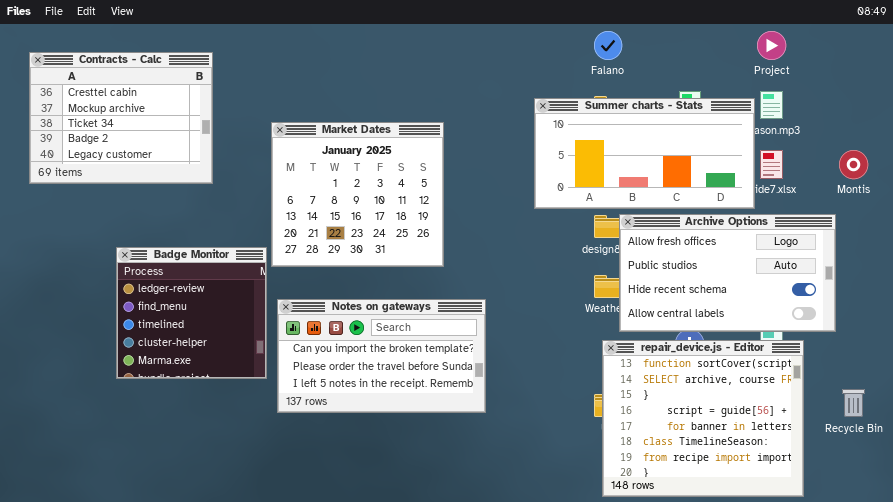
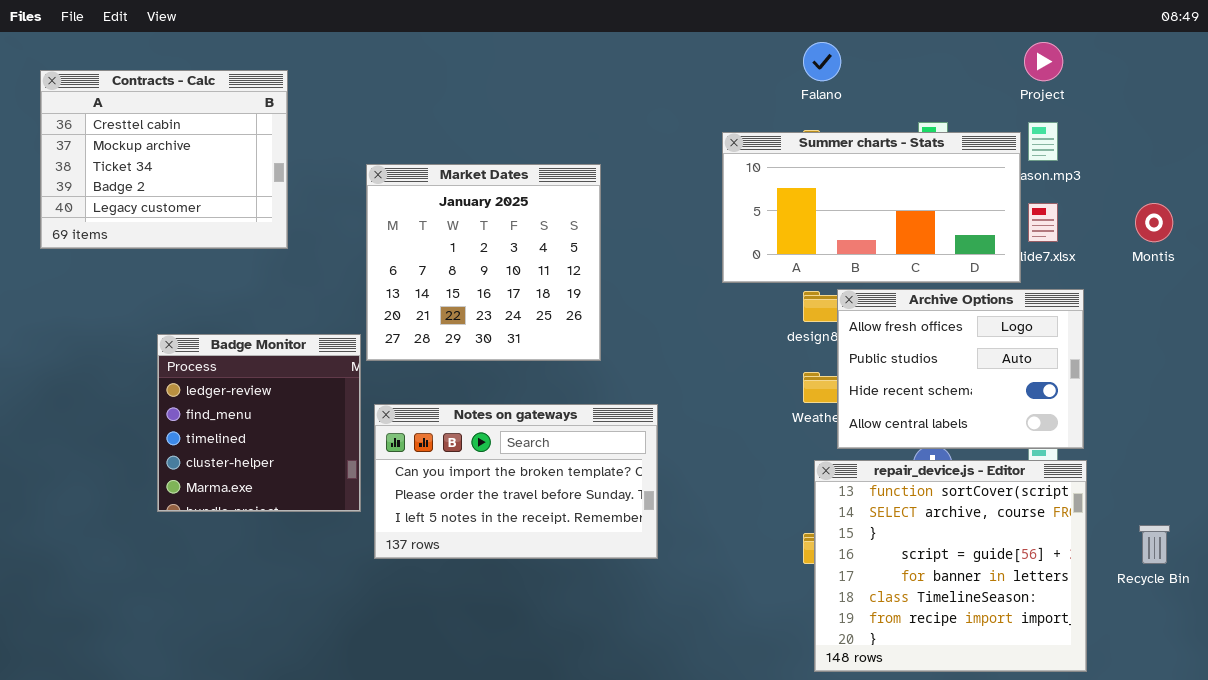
Archive Options: [619,214,836,332] -> [837,289,1084,449], resized

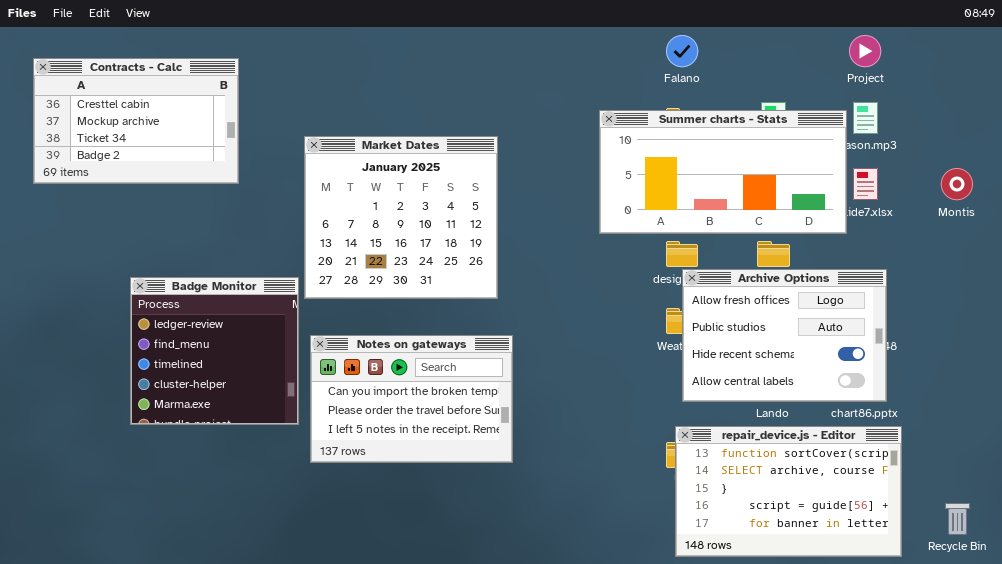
Contracts - Calc: [40,70,288,249] -> [33,58,239,184], resized
Archive Options: [837,289,1084,449] -> [682,269,887,402], moved
Notes on gateways: [374,404,658,559] -> [310,335,513,463], resized
repair_device.js - Editor: [814,460,1087,672] -> [675,426,902,557], resized
Recycle Bin: [1139,525,1170,564] -> [945,503,970,535], moved

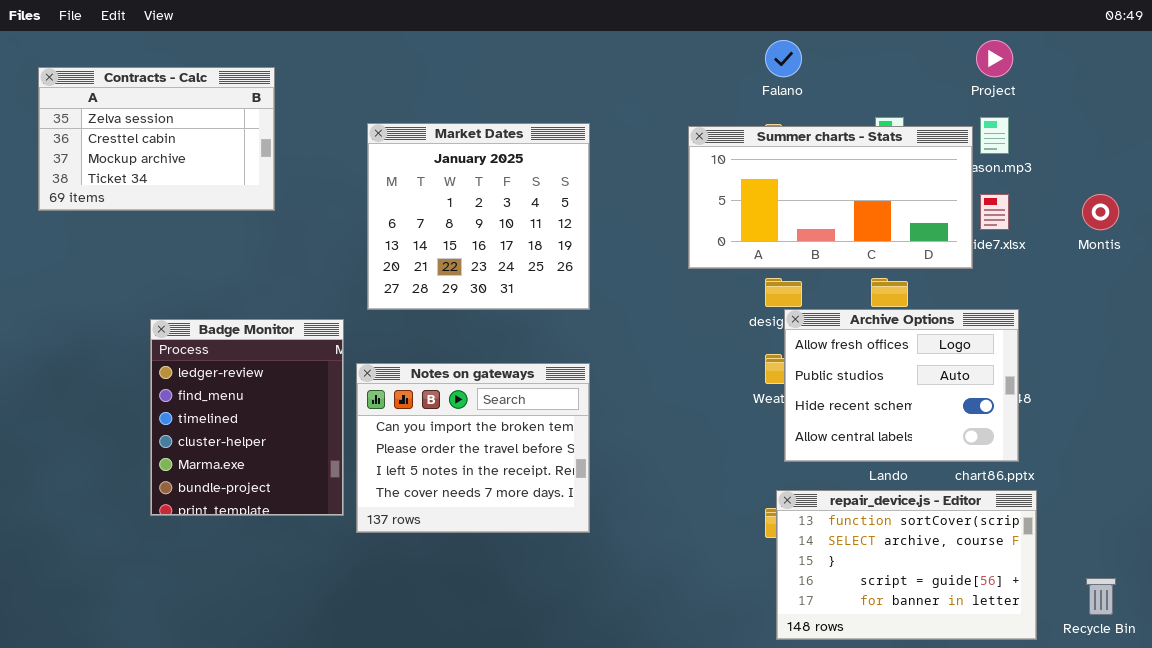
Contracts - Calc: [33,58,239,184] -> [38,67,275,211], scrolled up 1 row
Market Dates: [304,136,498,299] -> [367,123,590,310], moved
Badge Monitor: [130,277,299,425] -> [150,319,344,516], resized
Notes on gateways: [310,335,513,463] -> [356,363,590,533], resized

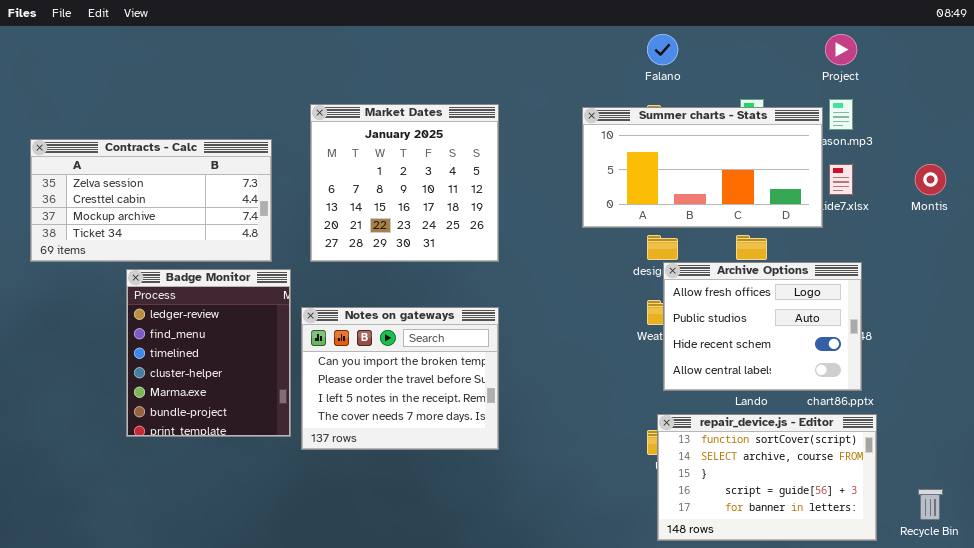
Contracts - Calc: [38,67,275,211] -> [30,139,272,262], moved, resized

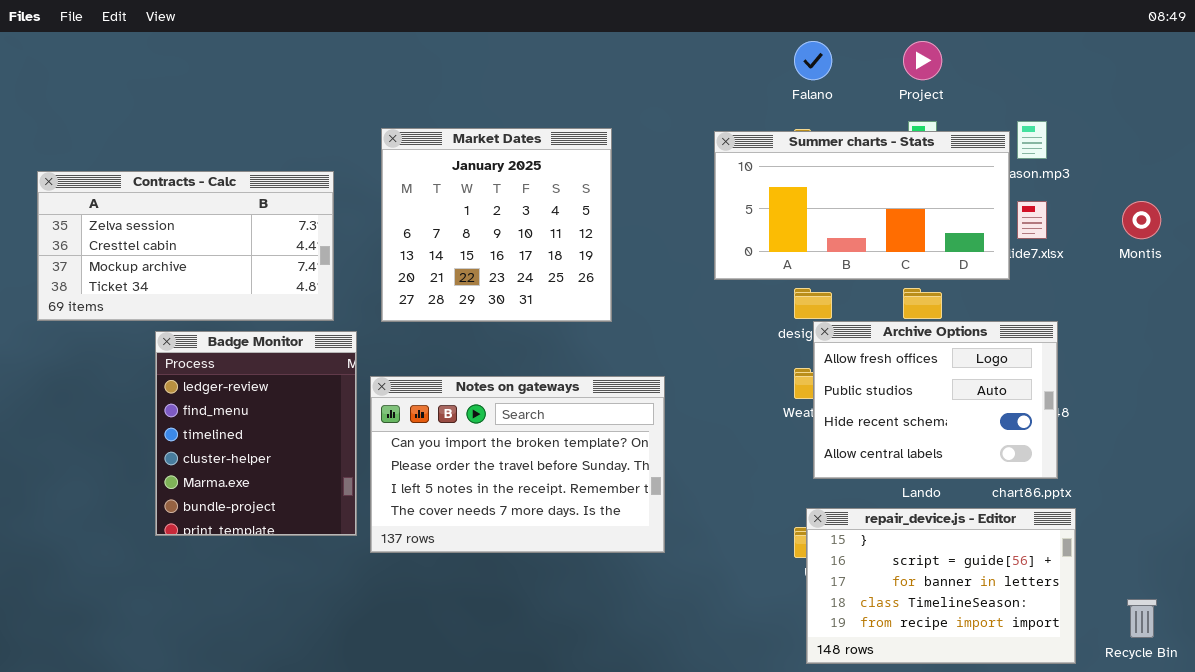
Project: [825,34,857,65] -> [903,41,942,80], moved
Notes on gateways: [301,307,499,450] -> [370,376,665,553], resized
repair_device.js - Editor: [657,414,877,541] -> [806,508,1076,664], scrolled down 2 rows

